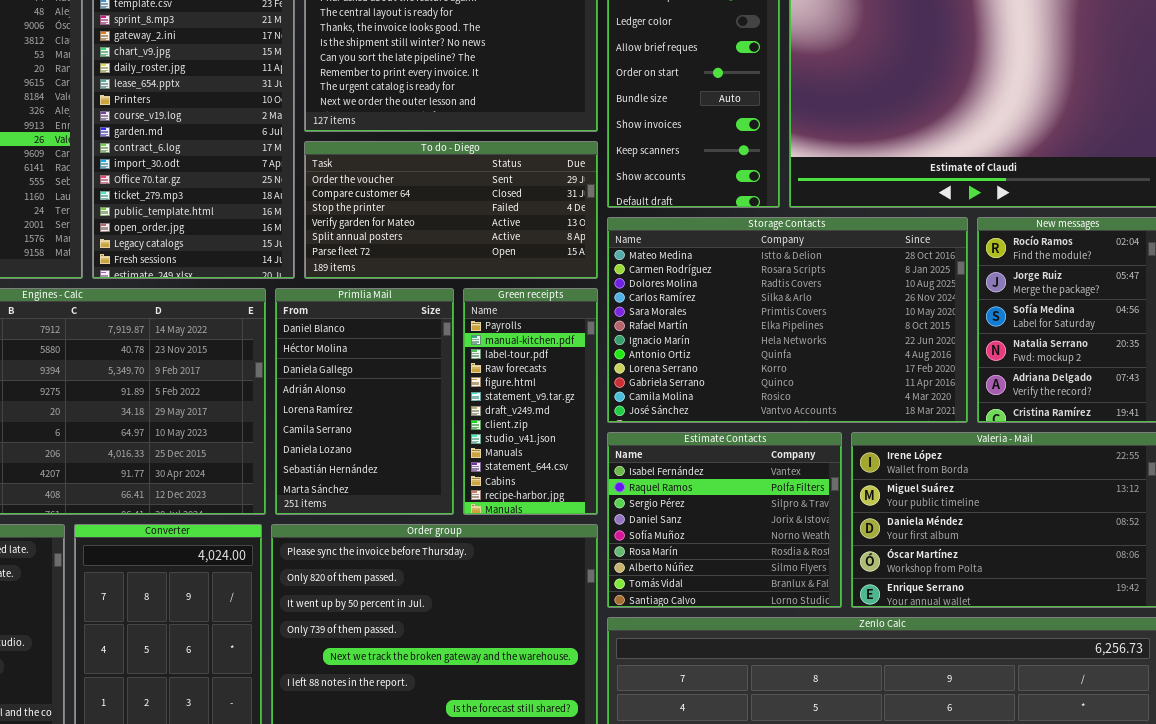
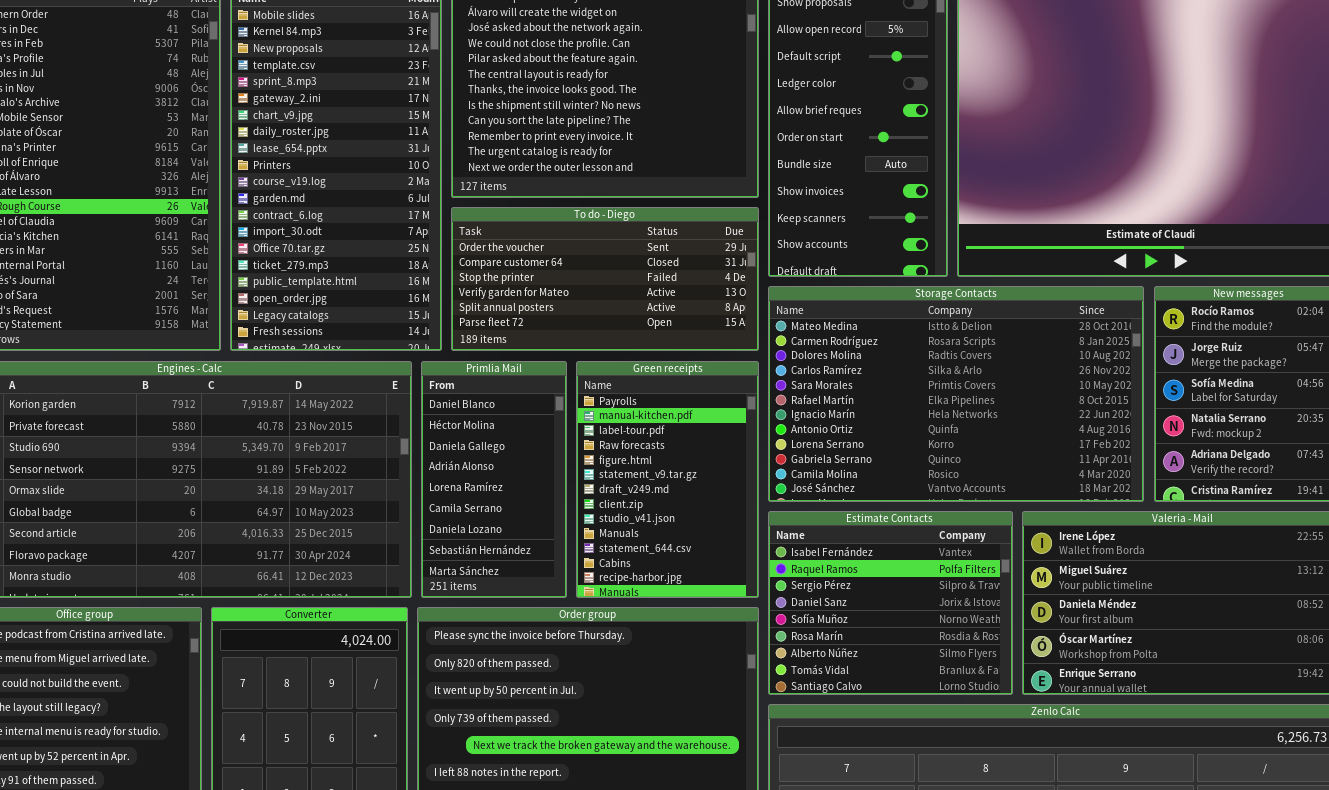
Primlia Mail: [275,288,454,515] -> [421,361,567,598], resized
Green receipts: [463,288,598,515] -> [576,361,759,598], resized

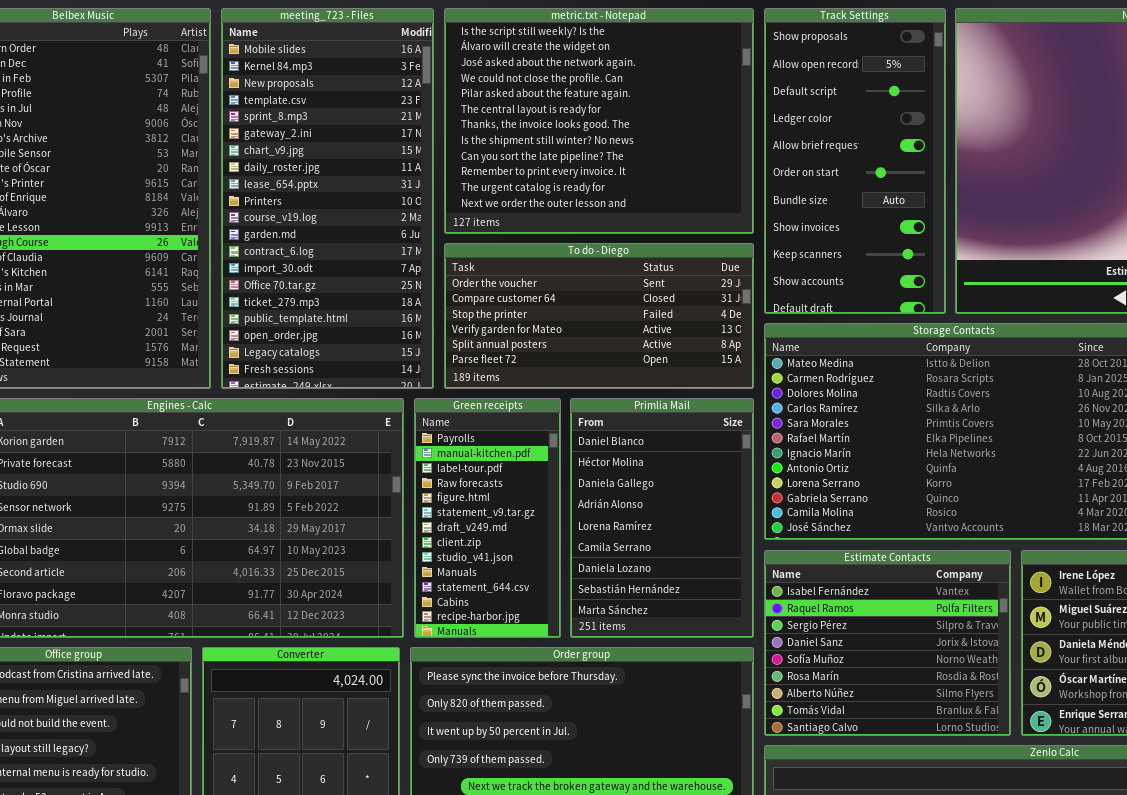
Primlia Mail: [421,361,567,598] -> [570,398,754,638], moved, resized
Green receipts: [576,361,759,598] -> [414,398,561,638], moved, resized

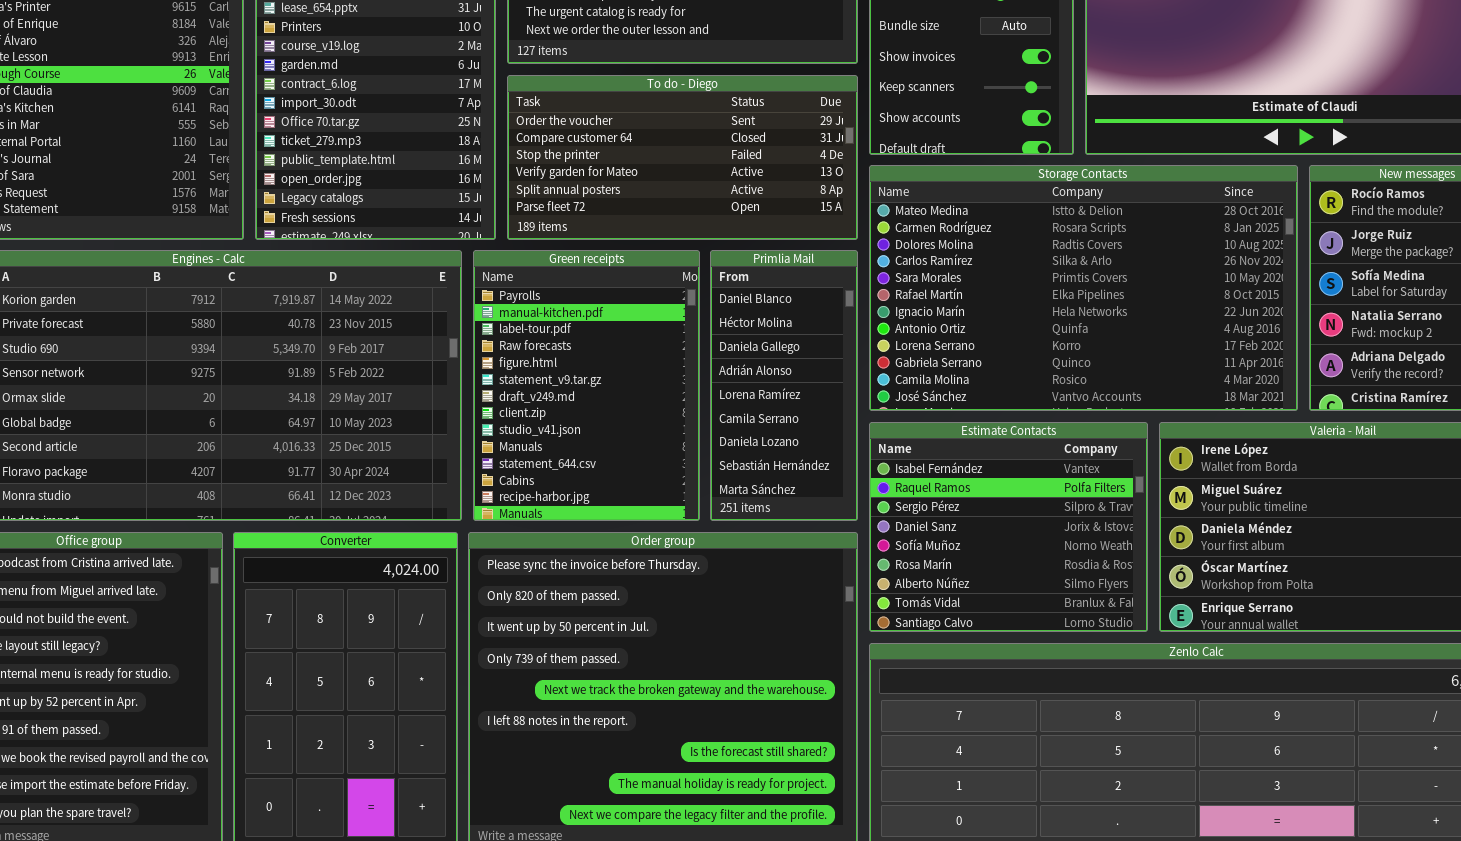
Green receipts: [414,398,561,638] -> [473,250,700,521], resized
Primlia Mail: [570,398,754,638] -> [710,250,858,521], resized

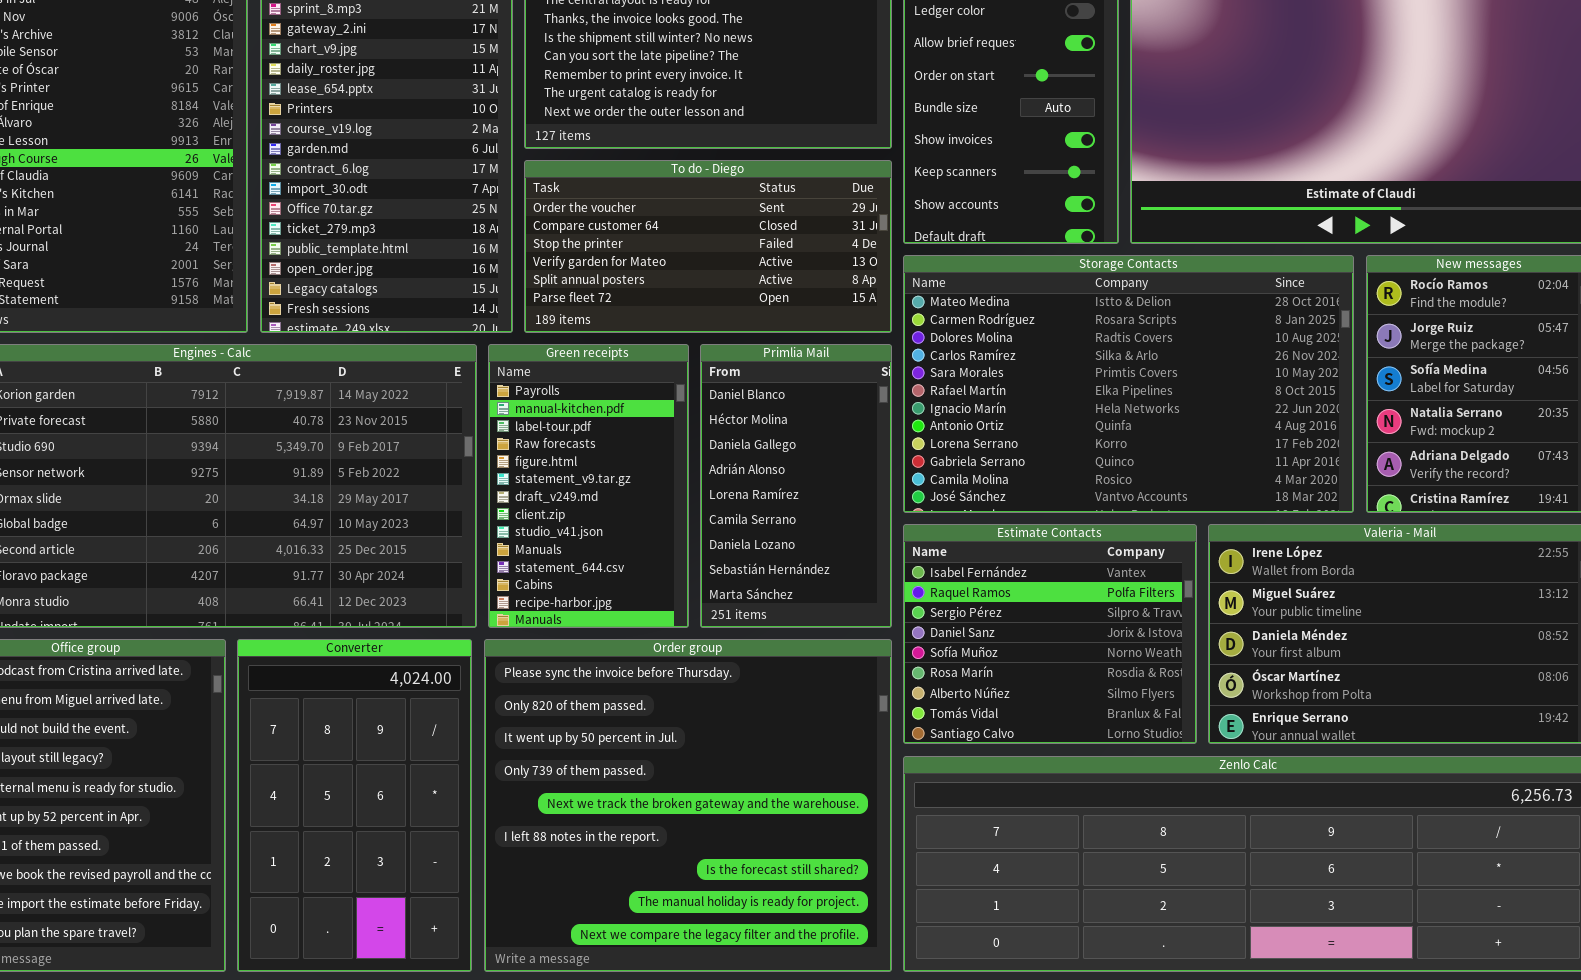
Green receipts: [473,250,700,521] -> [488,344,689,628], resized
Primlia Mail: [710,250,858,521] -> [700,344,892,628], resized

